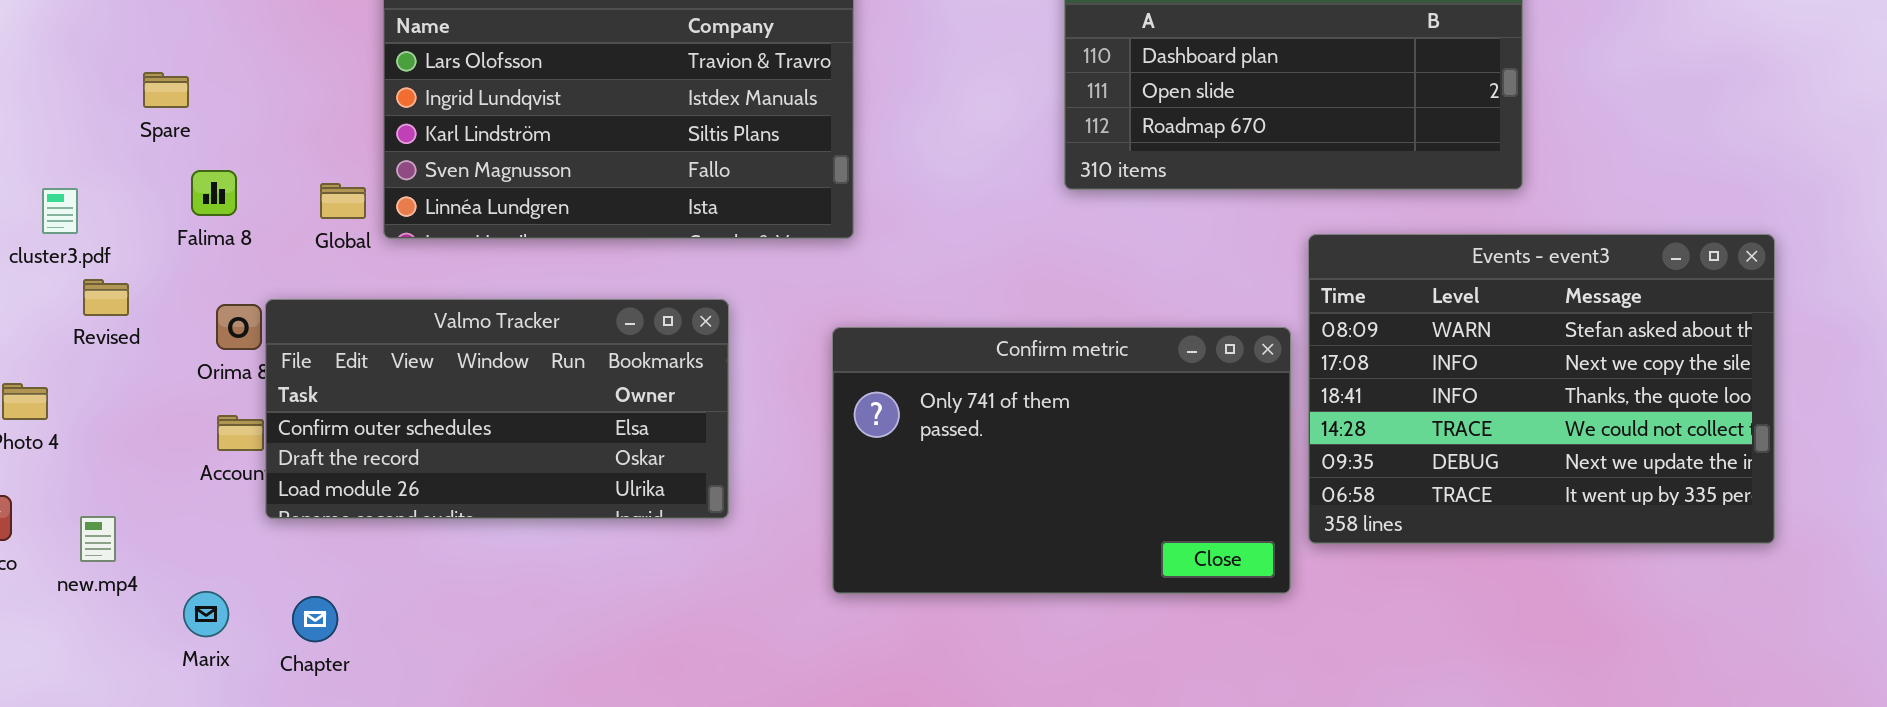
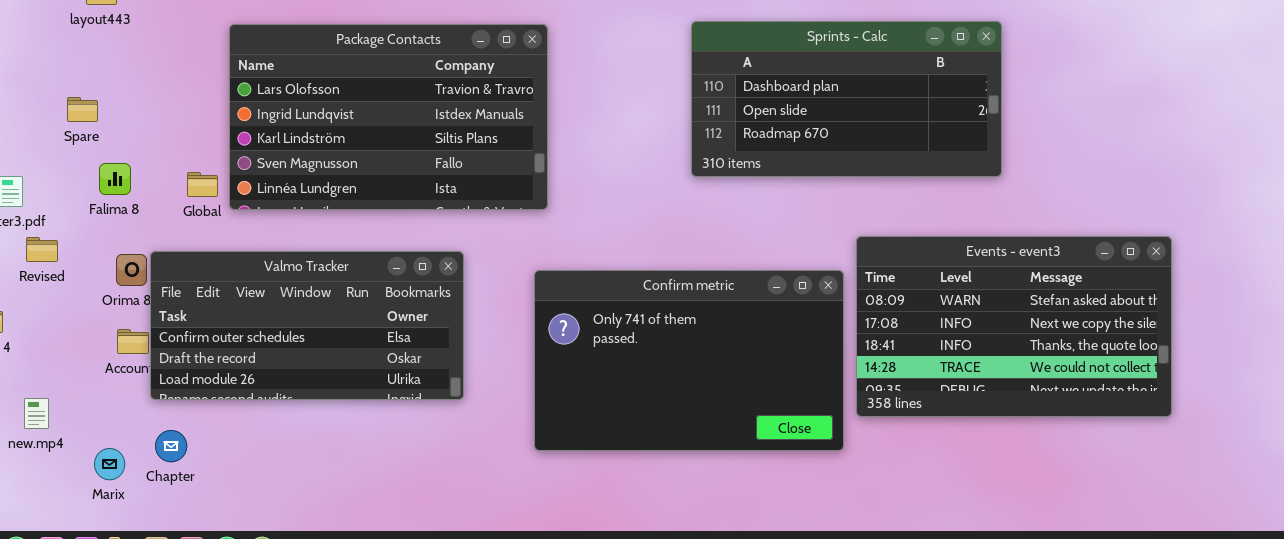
Events - event3: [1308,234,1775,544] -> [856,236,1172,417], resized
Chapter: [292,596,338,642] -> [155,430,187,462], moved

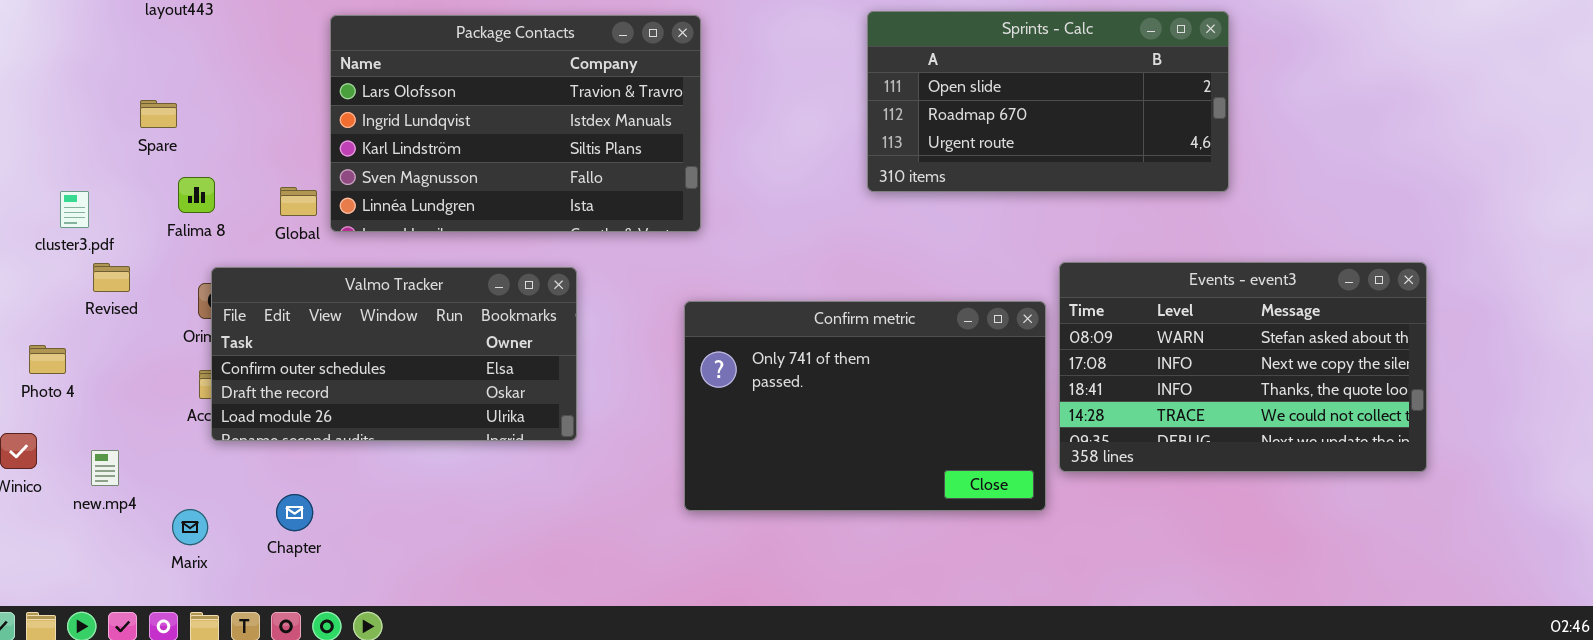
Sprints - Calc: [691,21,1002,177] -> [867,11,1229,192], scrolled down 1 row
Valmo Tracker: [150,251,464,400] -> [211,267,577,441], moved
Chapter: [155,430,187,462] -> [276,494,313,531], moved

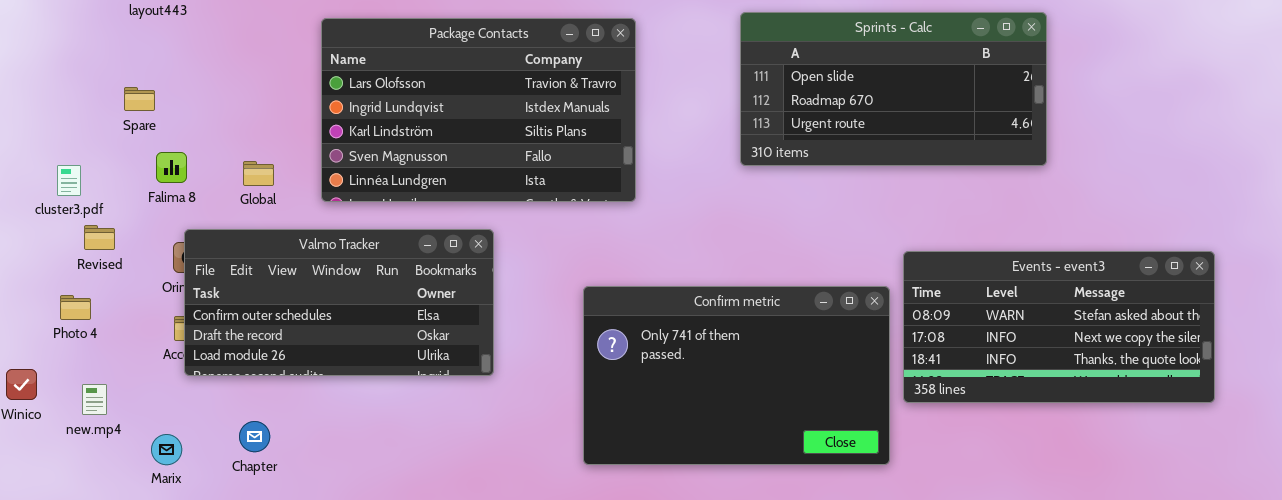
Package Contacts: [330,15,701,232] -> [321,18,636,202], moved
Events - event3: [1059,262,1427,472] -> [903,251,1215,403], resized
Confirm metric: [684,301,1046,511] -> [583,286,890,465], moved
Photo 4: [29,345,66,374] -> [60,295,91,320], moved

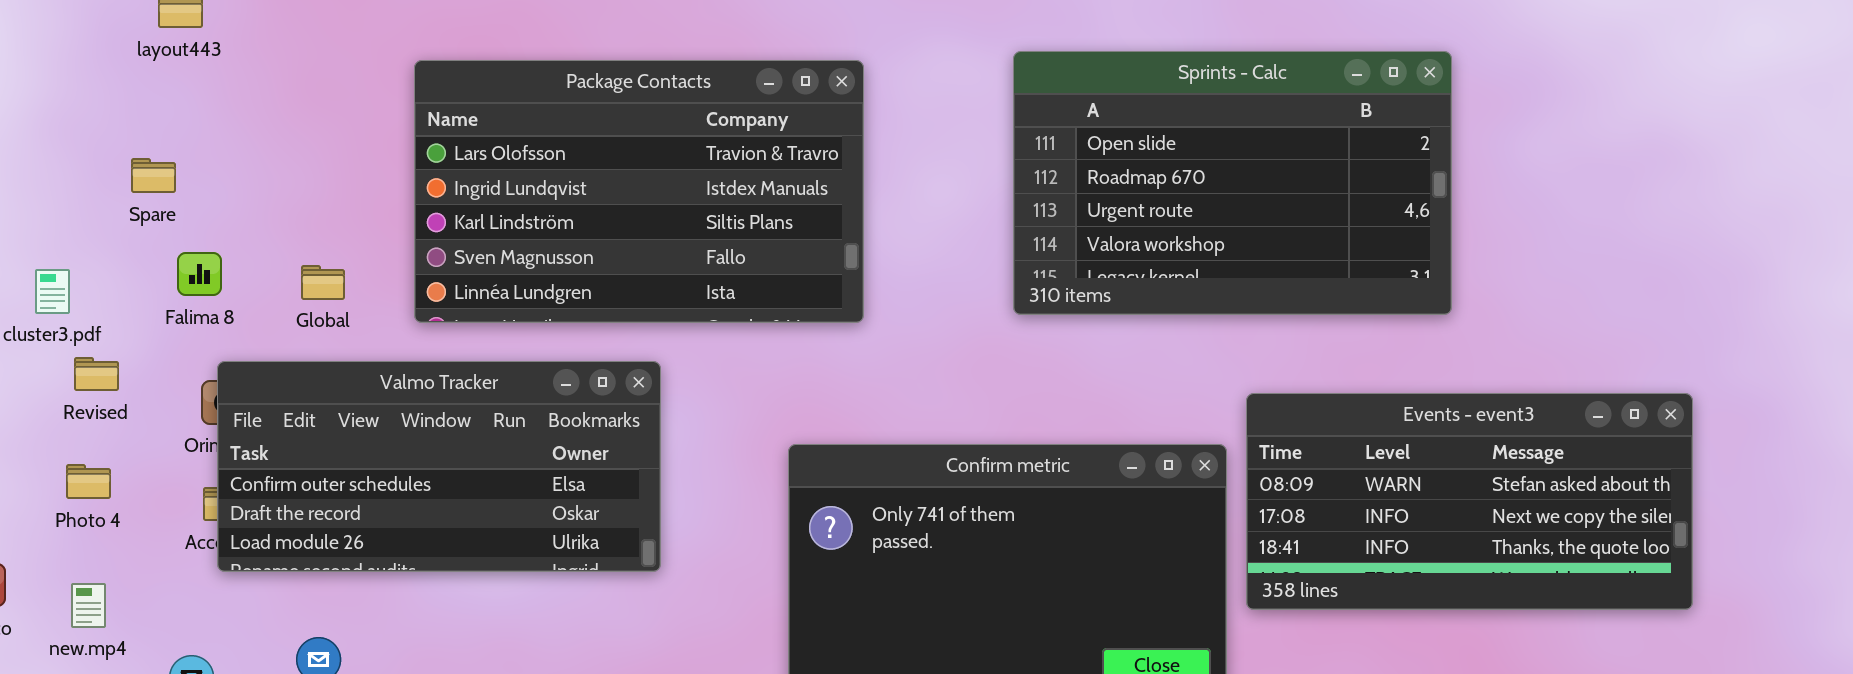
Sprints - Calc: [740,12,1047,166] -> [1013,51,1452,315], resized
Photo 4: [60,295,91,320] -> [66,464,111,499], moved

